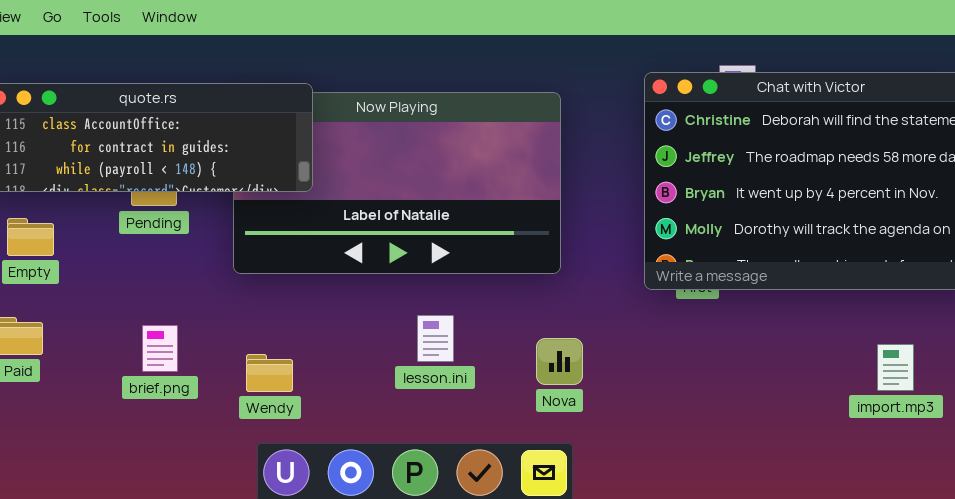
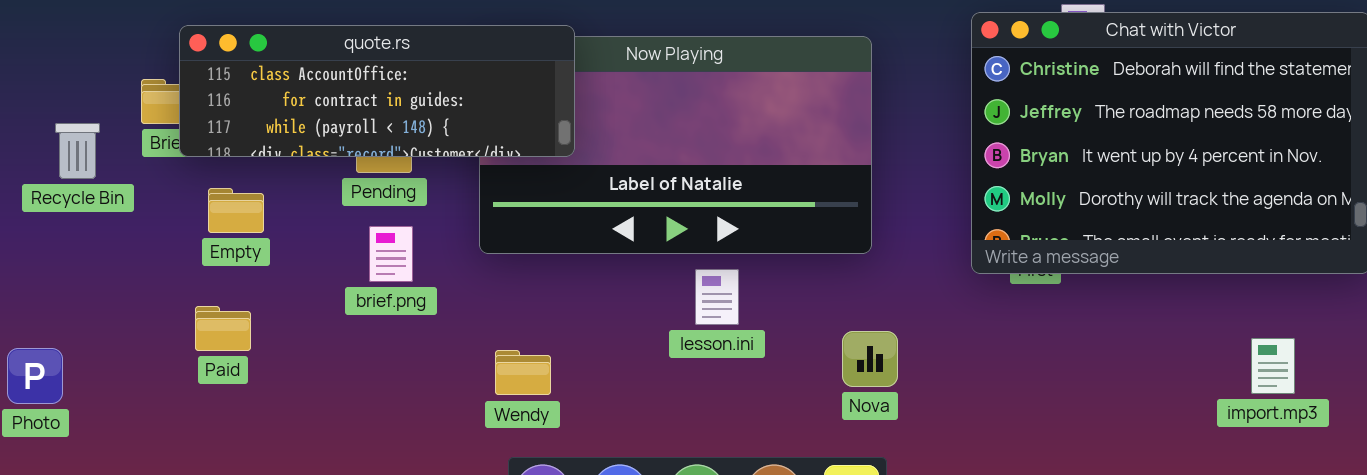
lesson.ini: [417,315,454,362] -> [695,269,739,325], moved
brief.png: [142,325,178,372] -> [369,226,413,282], moved

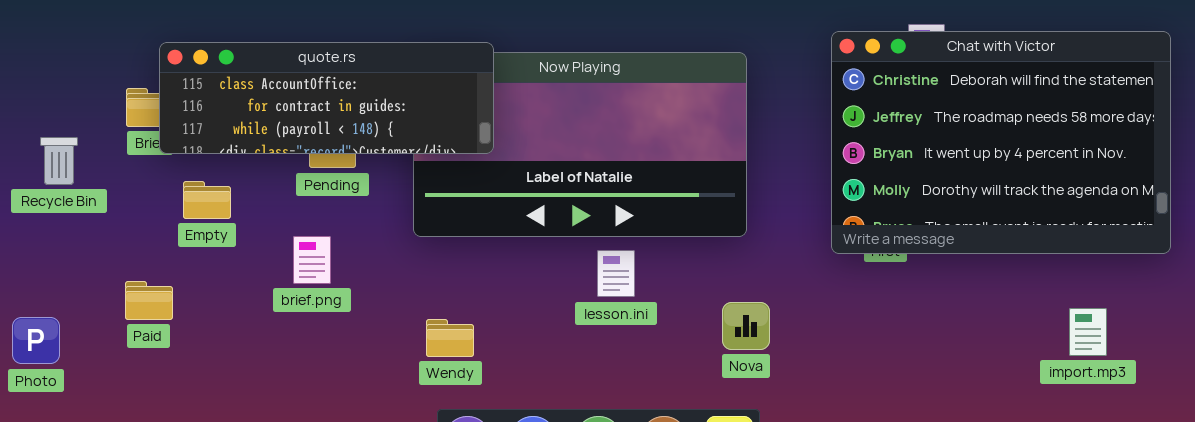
Recycle Bin: [55,123,100,179] -> [40,137,78,185], moved
brief.png: [369,226,413,282] -> [293,236,331,284], moved
Paid: [195,306,251,351] -> [125,281,173,320], moved

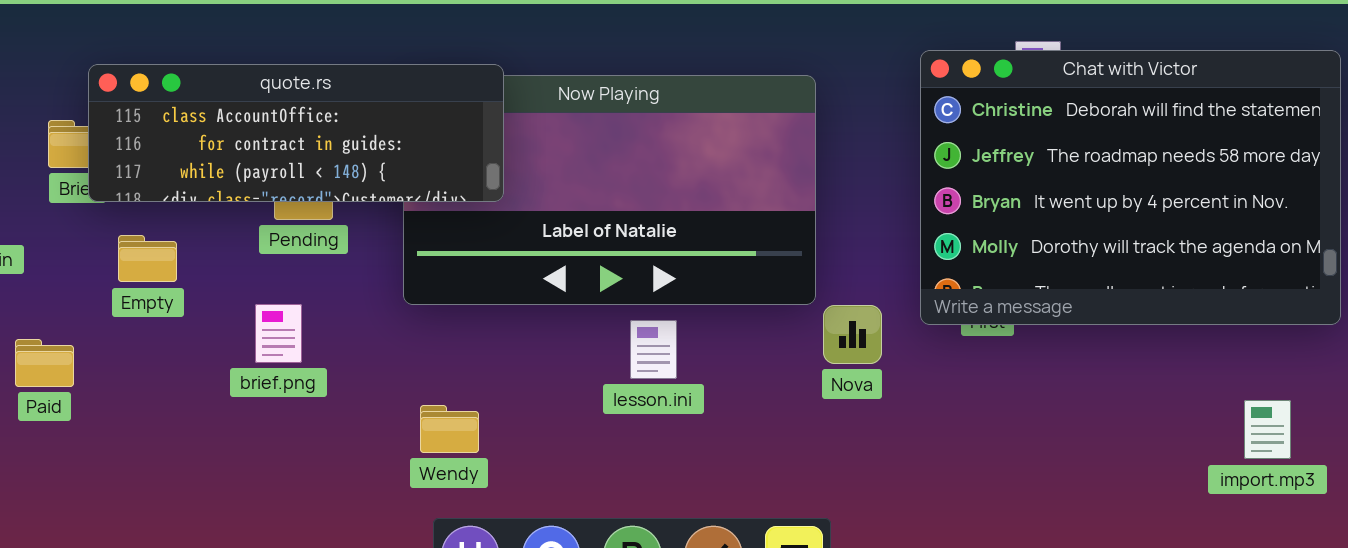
Paid: [125,281,173,320] -> [15,339,74,387], moved
Nova: [722,302,770,350] -> [823,305,882,364], moved
import.mp3: [1069,308,1107,356] -> [1244,400,1291,459], moved

